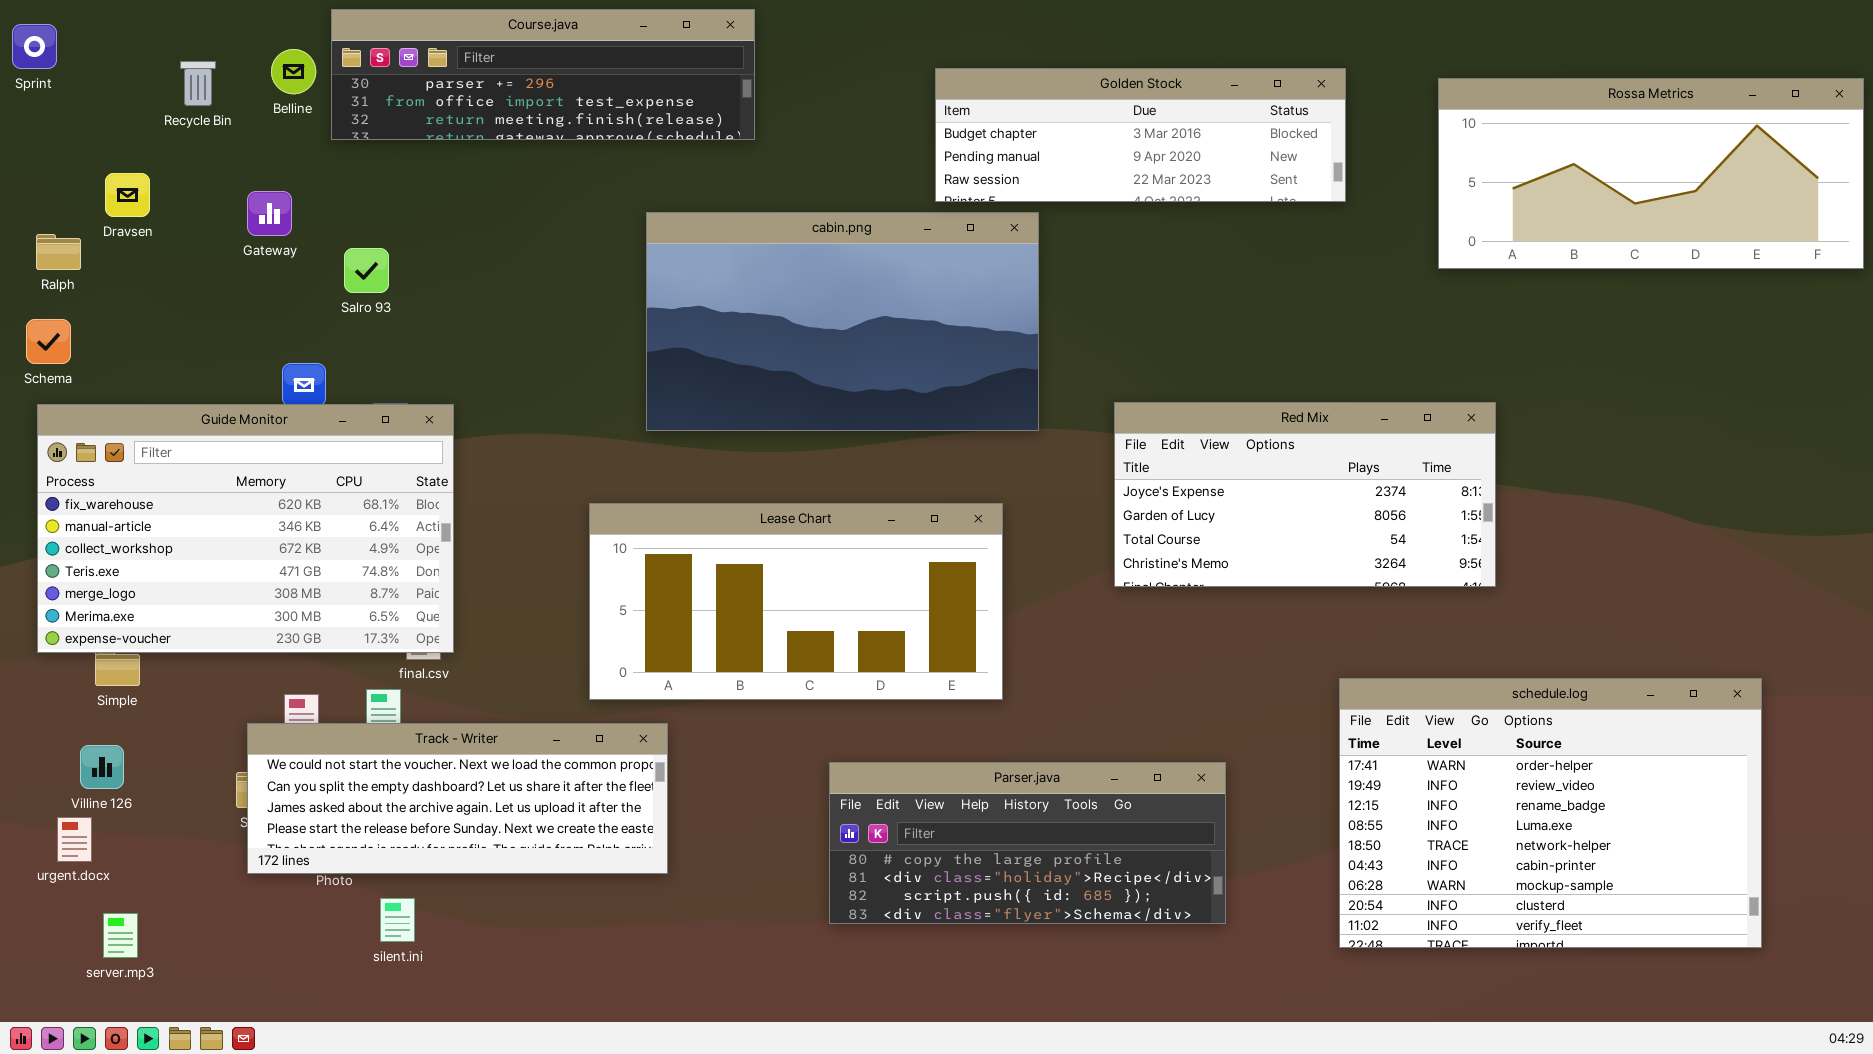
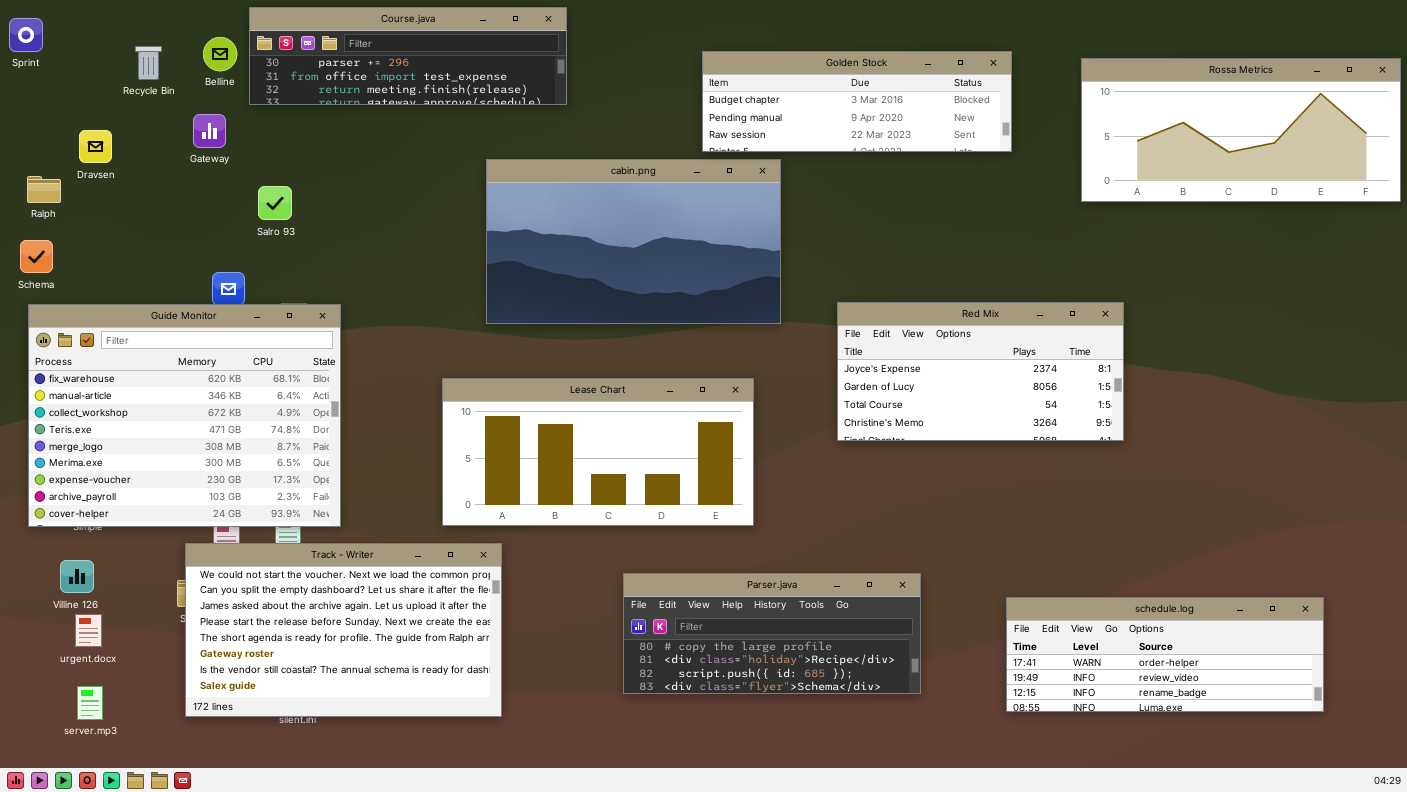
Gateway: [247,191,292,236] -> [193,114,226,148], moved
Guide Monitor: [37,404,454,653] -> [28,304,341,527], resized
schedule.log: [1339,678,1762,948] -> [1006,597,1324,712], resized
Track - Writer: [247,723,668,874] -> [185,543,502,717], resized
urgent.docx: [57,817,92,862] -> [75,614,102,647], moved

